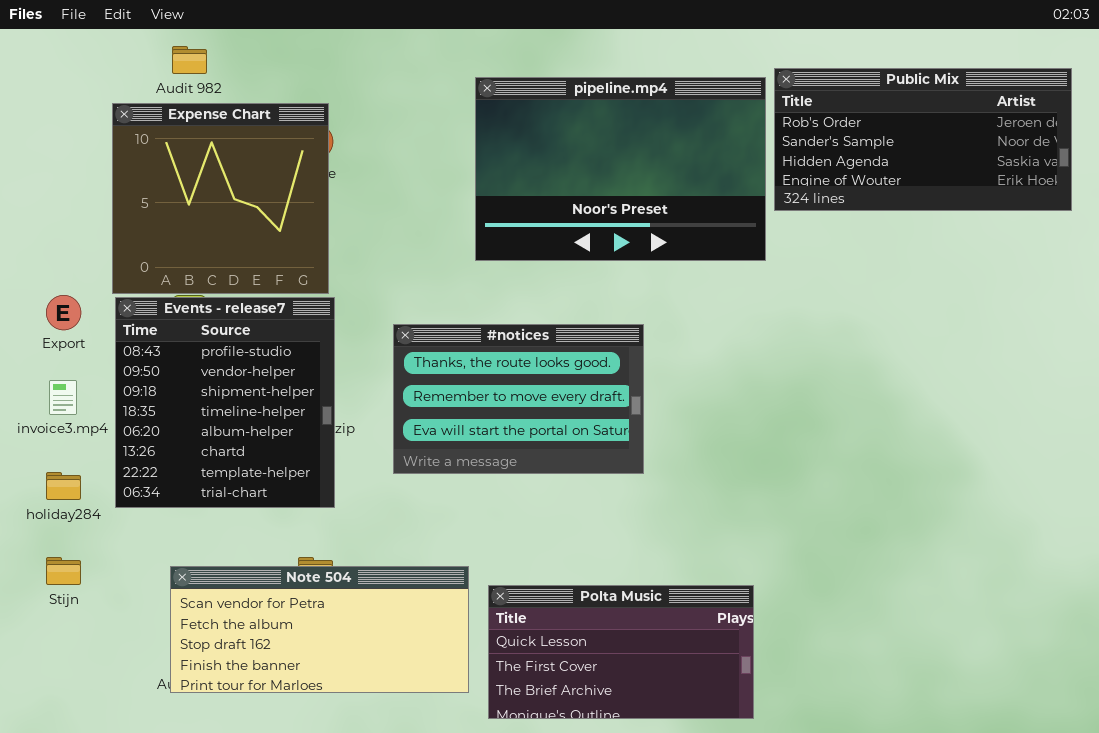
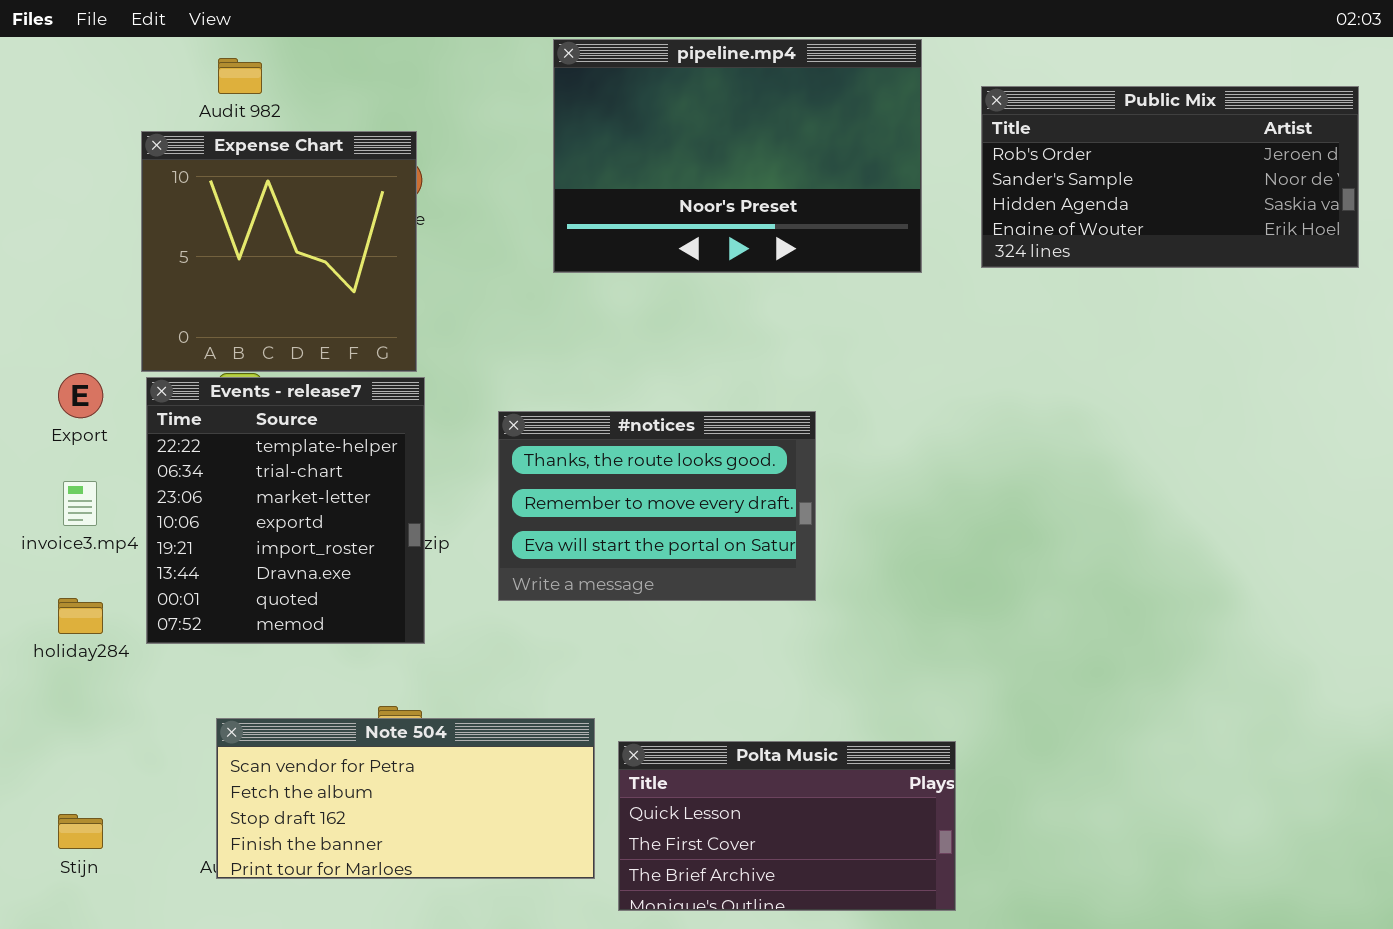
pipeline.mp4: [475,77,766,261] -> [553,39,922,273], moved
Events - release7: [115,297,335,508] -> [146,377,425,644], scrolled down 6 rows
Stijn: [46,557,81,585] -> [58,814,103,849], moved

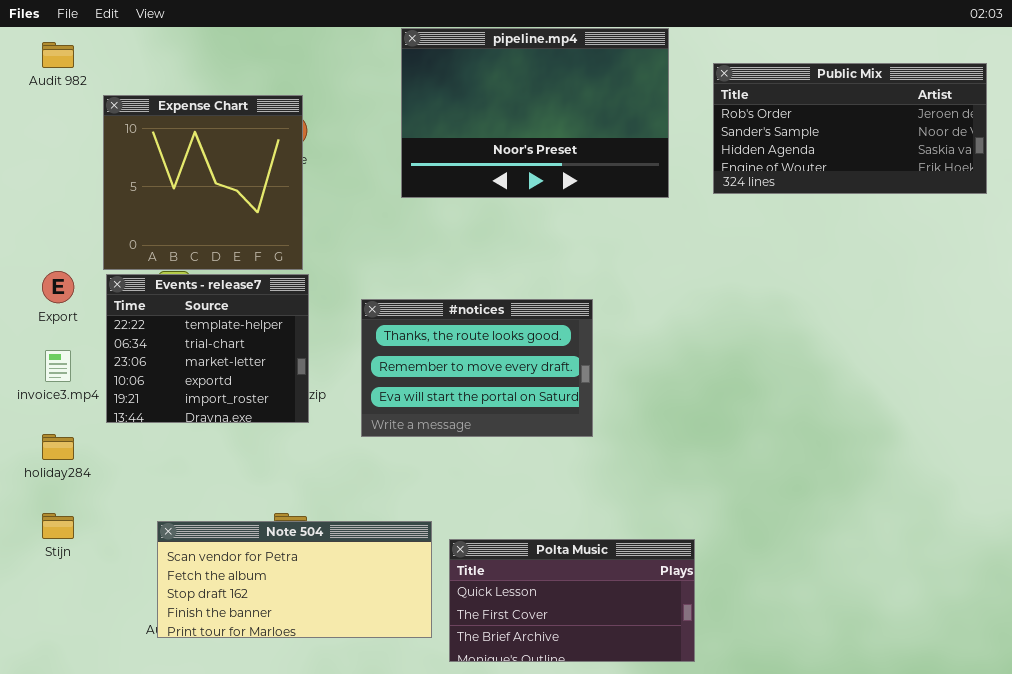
Audit 982: [218,58,262,94] -> [42,42,74,68], moved
Events - release7: [146,377,425,644] -> [106,274,309,423], resized
Stijn: [58,814,103,849] -> [42,513,74,539], moved

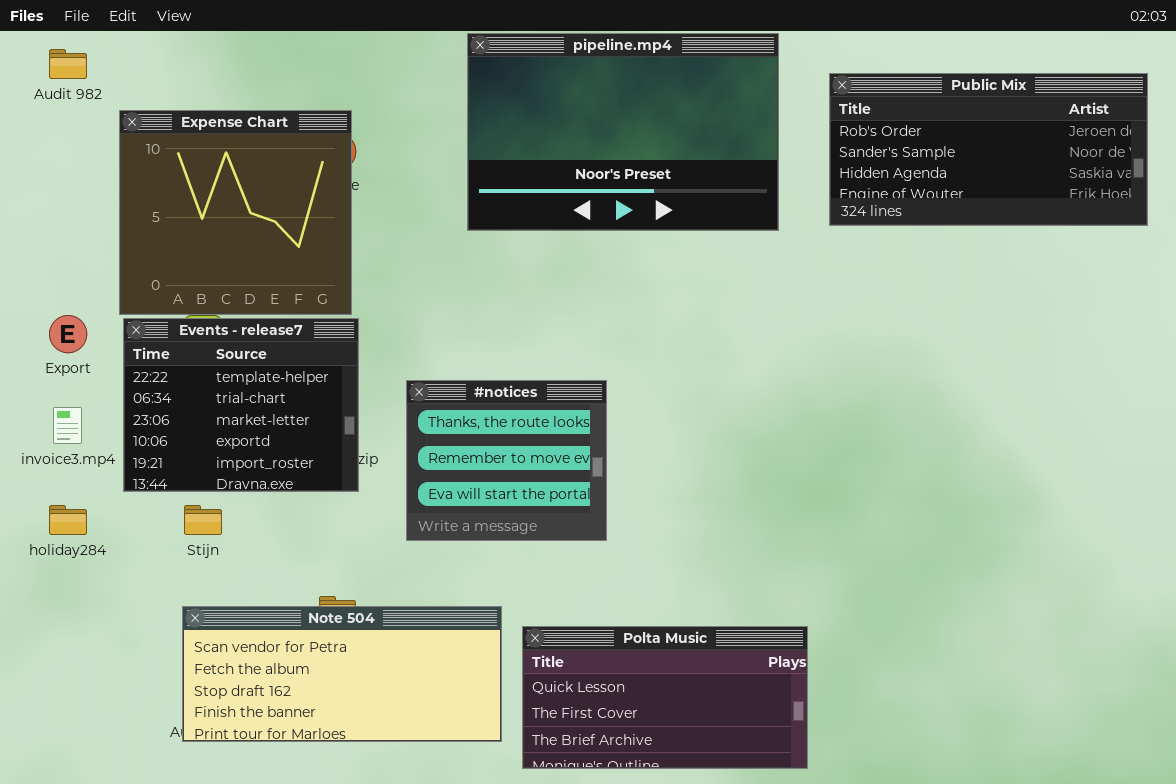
#notices: [361,299,593,437] -> [406,380,607,541], moved, resized
Stijn: [42,513,74,539] -> [184,505,222,535], moved

